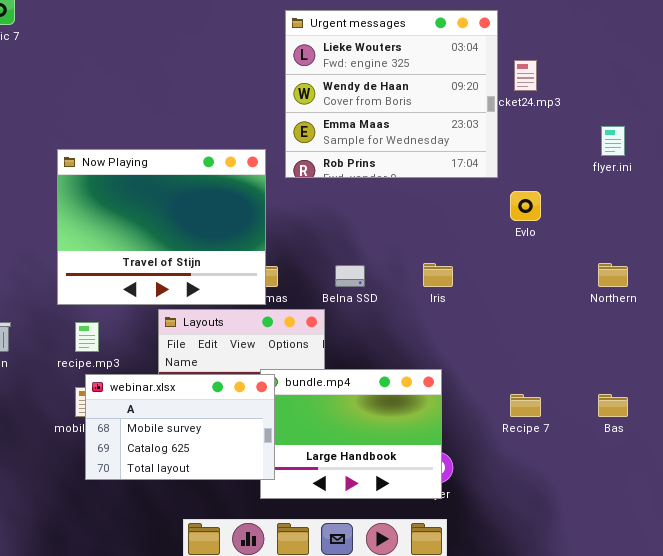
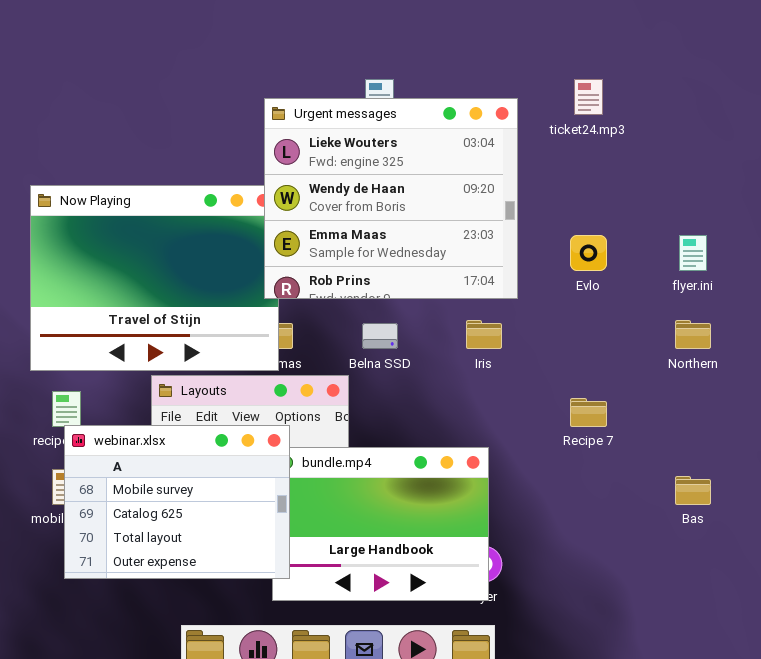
Urgent messages: [285,10,498,178] -> [264,98,518,299], moved
flyer.ini: [601,126,625,156] -> [679,235,707,271], moved
webinar.xlsx: [85,374,275,480] -> [64,425,290,579], resized
Recipe 7: [510,394,541,417] -> [570,398,607,427], moved

